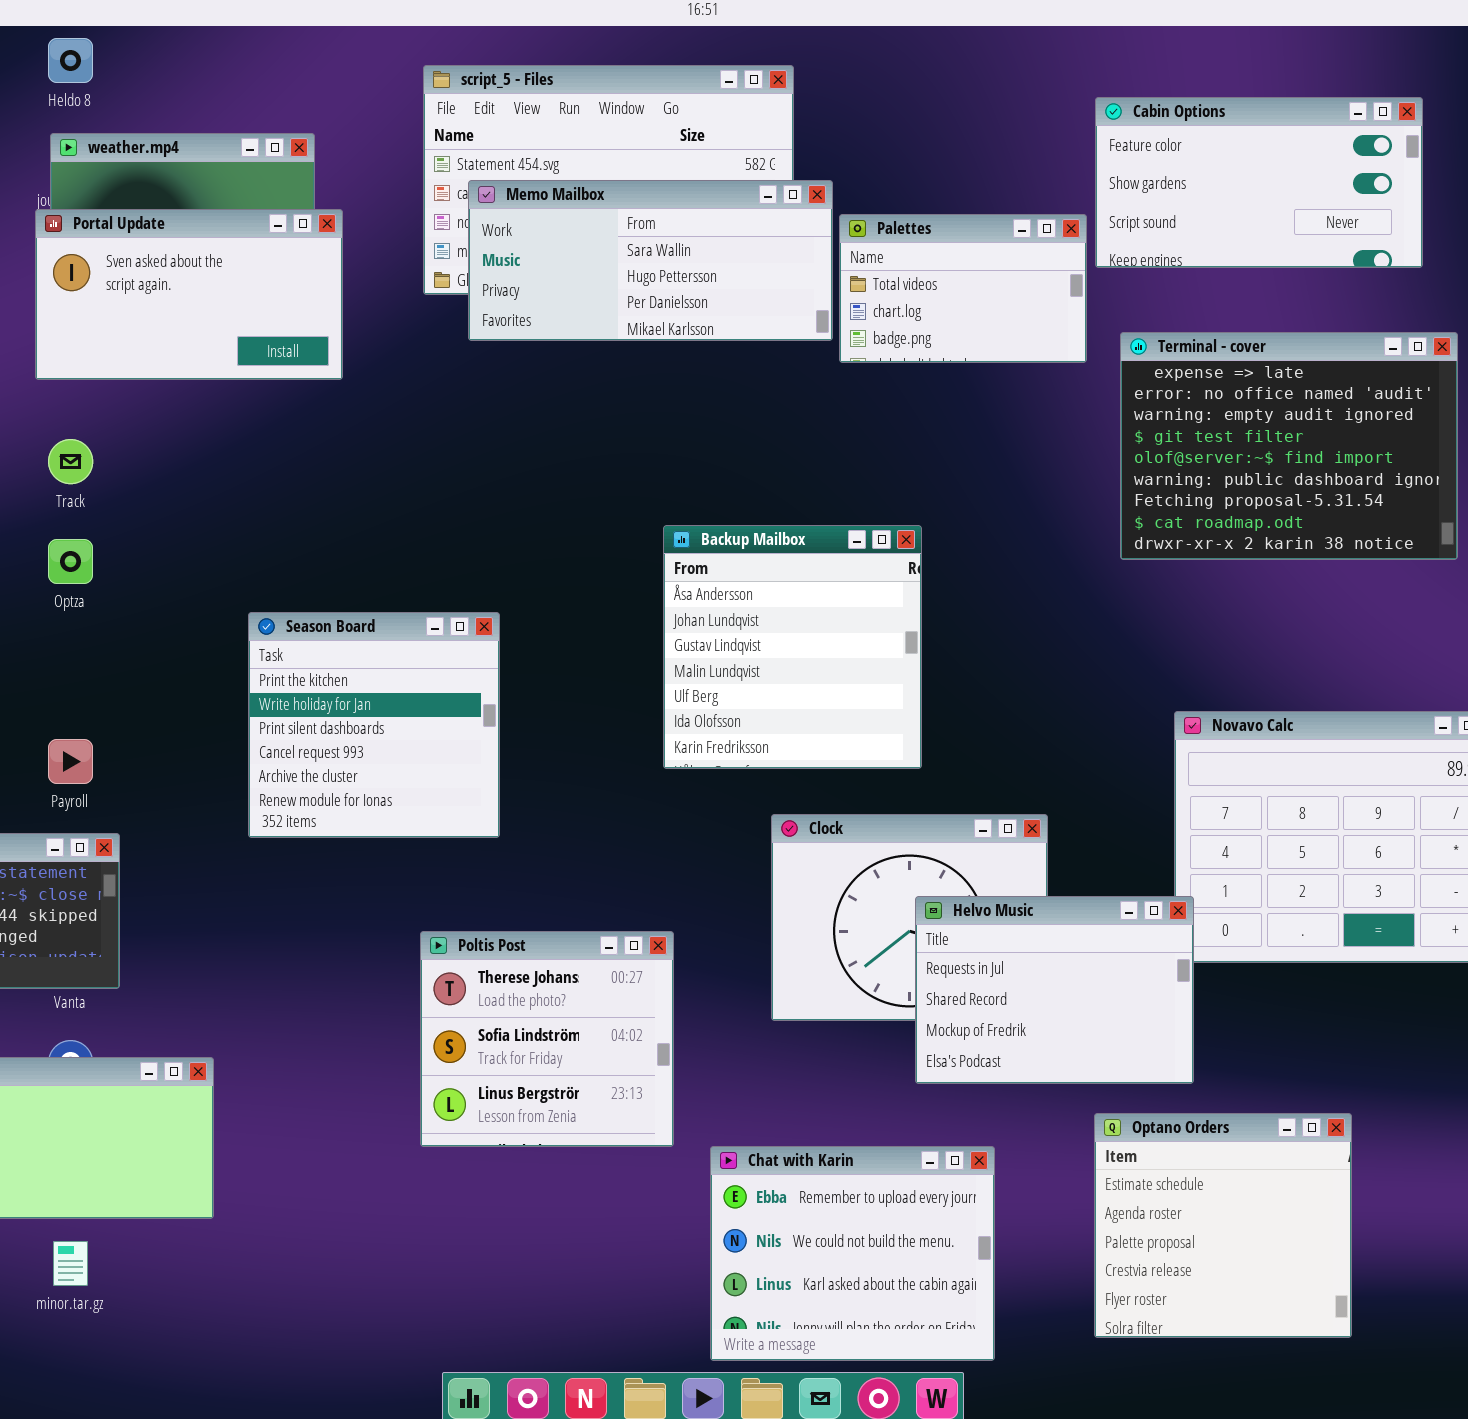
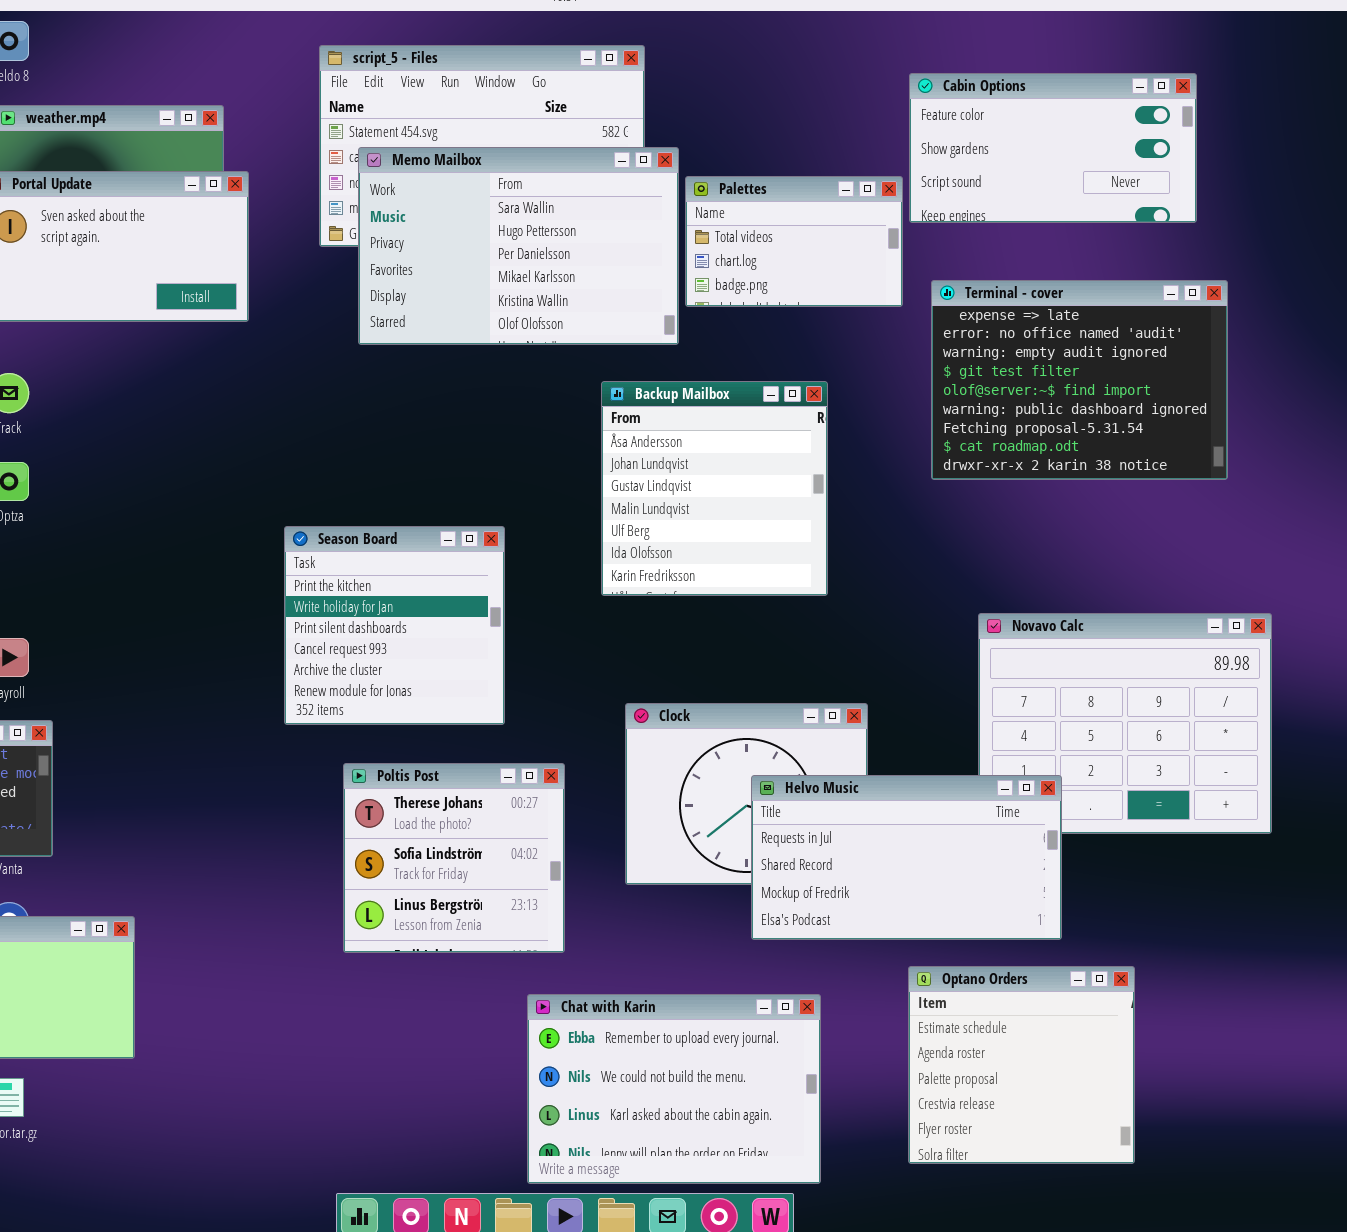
Memo Mailbox: [468,180,833,341] -> [358,147,679,345], resized
Backup Mailbox: [663,525,922,769] -> [601,381,828,596], moved
Season Board: [248,612,500,838] -> [284,526,505,725], moved
Helvo Music: [915,896,1194,1084] -> [751,775,1062,940], resized
Poltis Post: [420,931,674,1147] -> [343,763,565,953], moved
Chat with Karin: [710,1146,995,1361] -> [527,994,821,1184], resized

